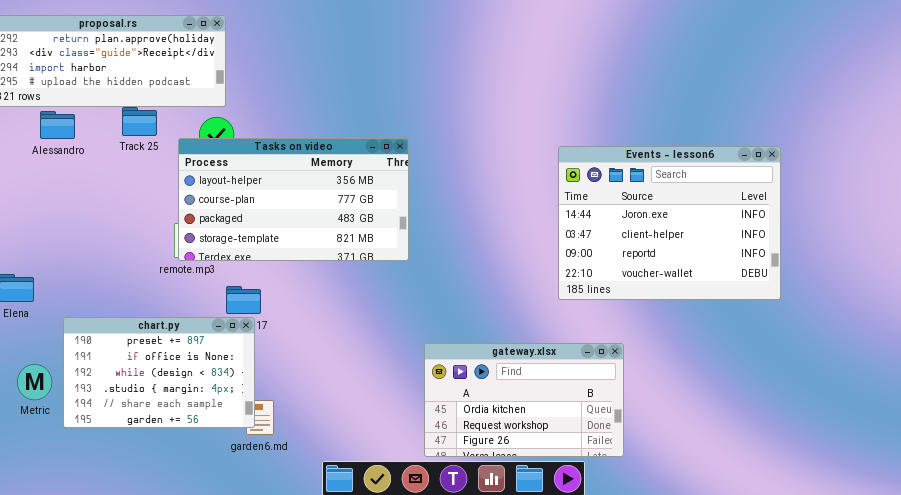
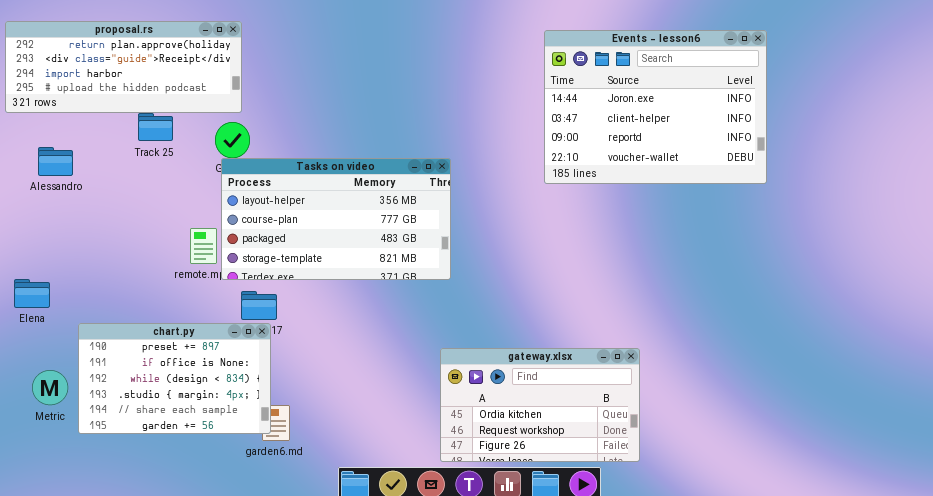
Alessandro: [40,111,75,139] -> [38,147,73,176], moved
Tasks on video: [178,138,409,261] -> [221,158,451,280], moved
Events - lesson6: [558,146,781,300] -> [544,30,767,184], moved

